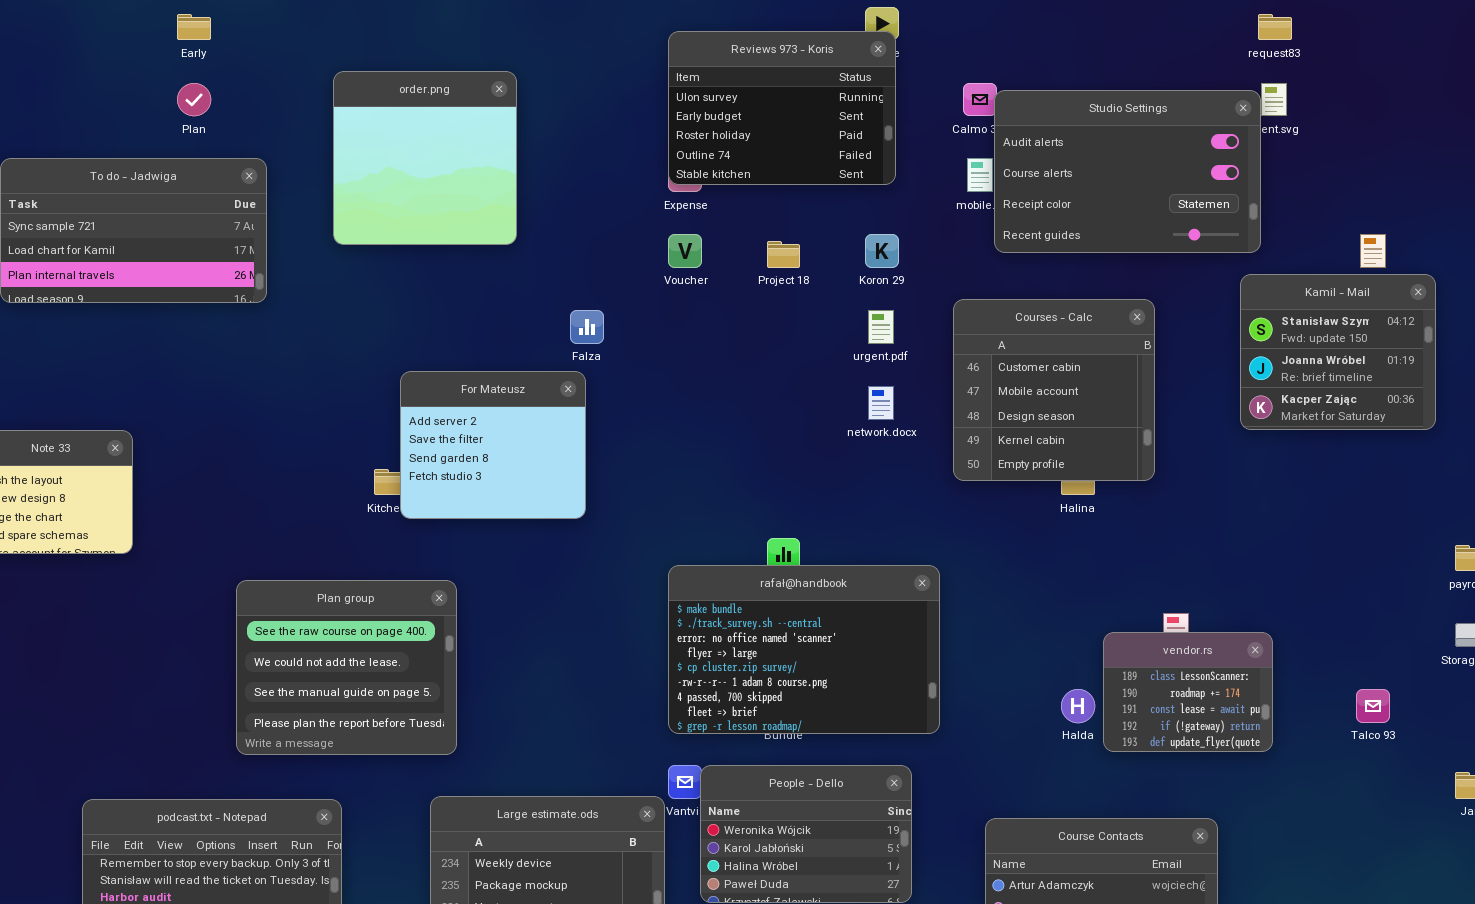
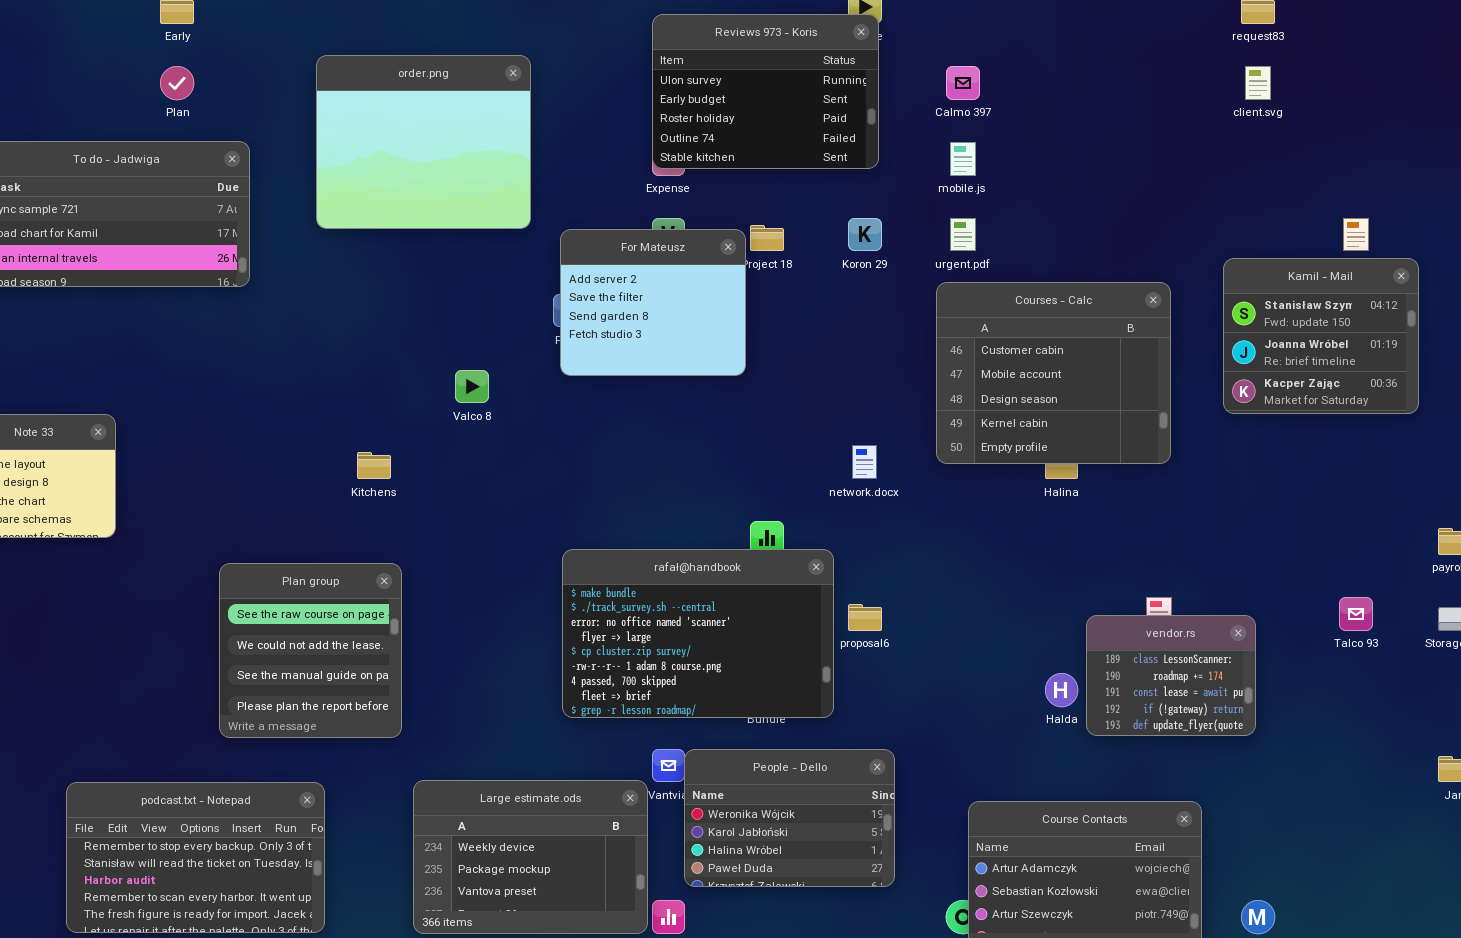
order.png: [333,71,517,245] -> [316,55,531,229], resized
Studio Settings: [994,90,1261,253] -> none, closed
Courses - Calc: [953,299,1155,481] -> [936,282,1171,464], resized
urgent.pdf: [868,310,894,344] -> [950,218,976,251], moved
For Mateusz: [400,371,586,519] -> [560,229,746,376], moved
network.docx: [868,386,894,420] -> [852,445,877,479], moved
rafał@handbook: [668,565,940,734] -> [562,549,834,718], moved
Plan group: [236,580,457,755] -> [219,563,402,738], resized
Talco 93: [1356,689,1390,723] -> [1339,597,1373,631], moved

